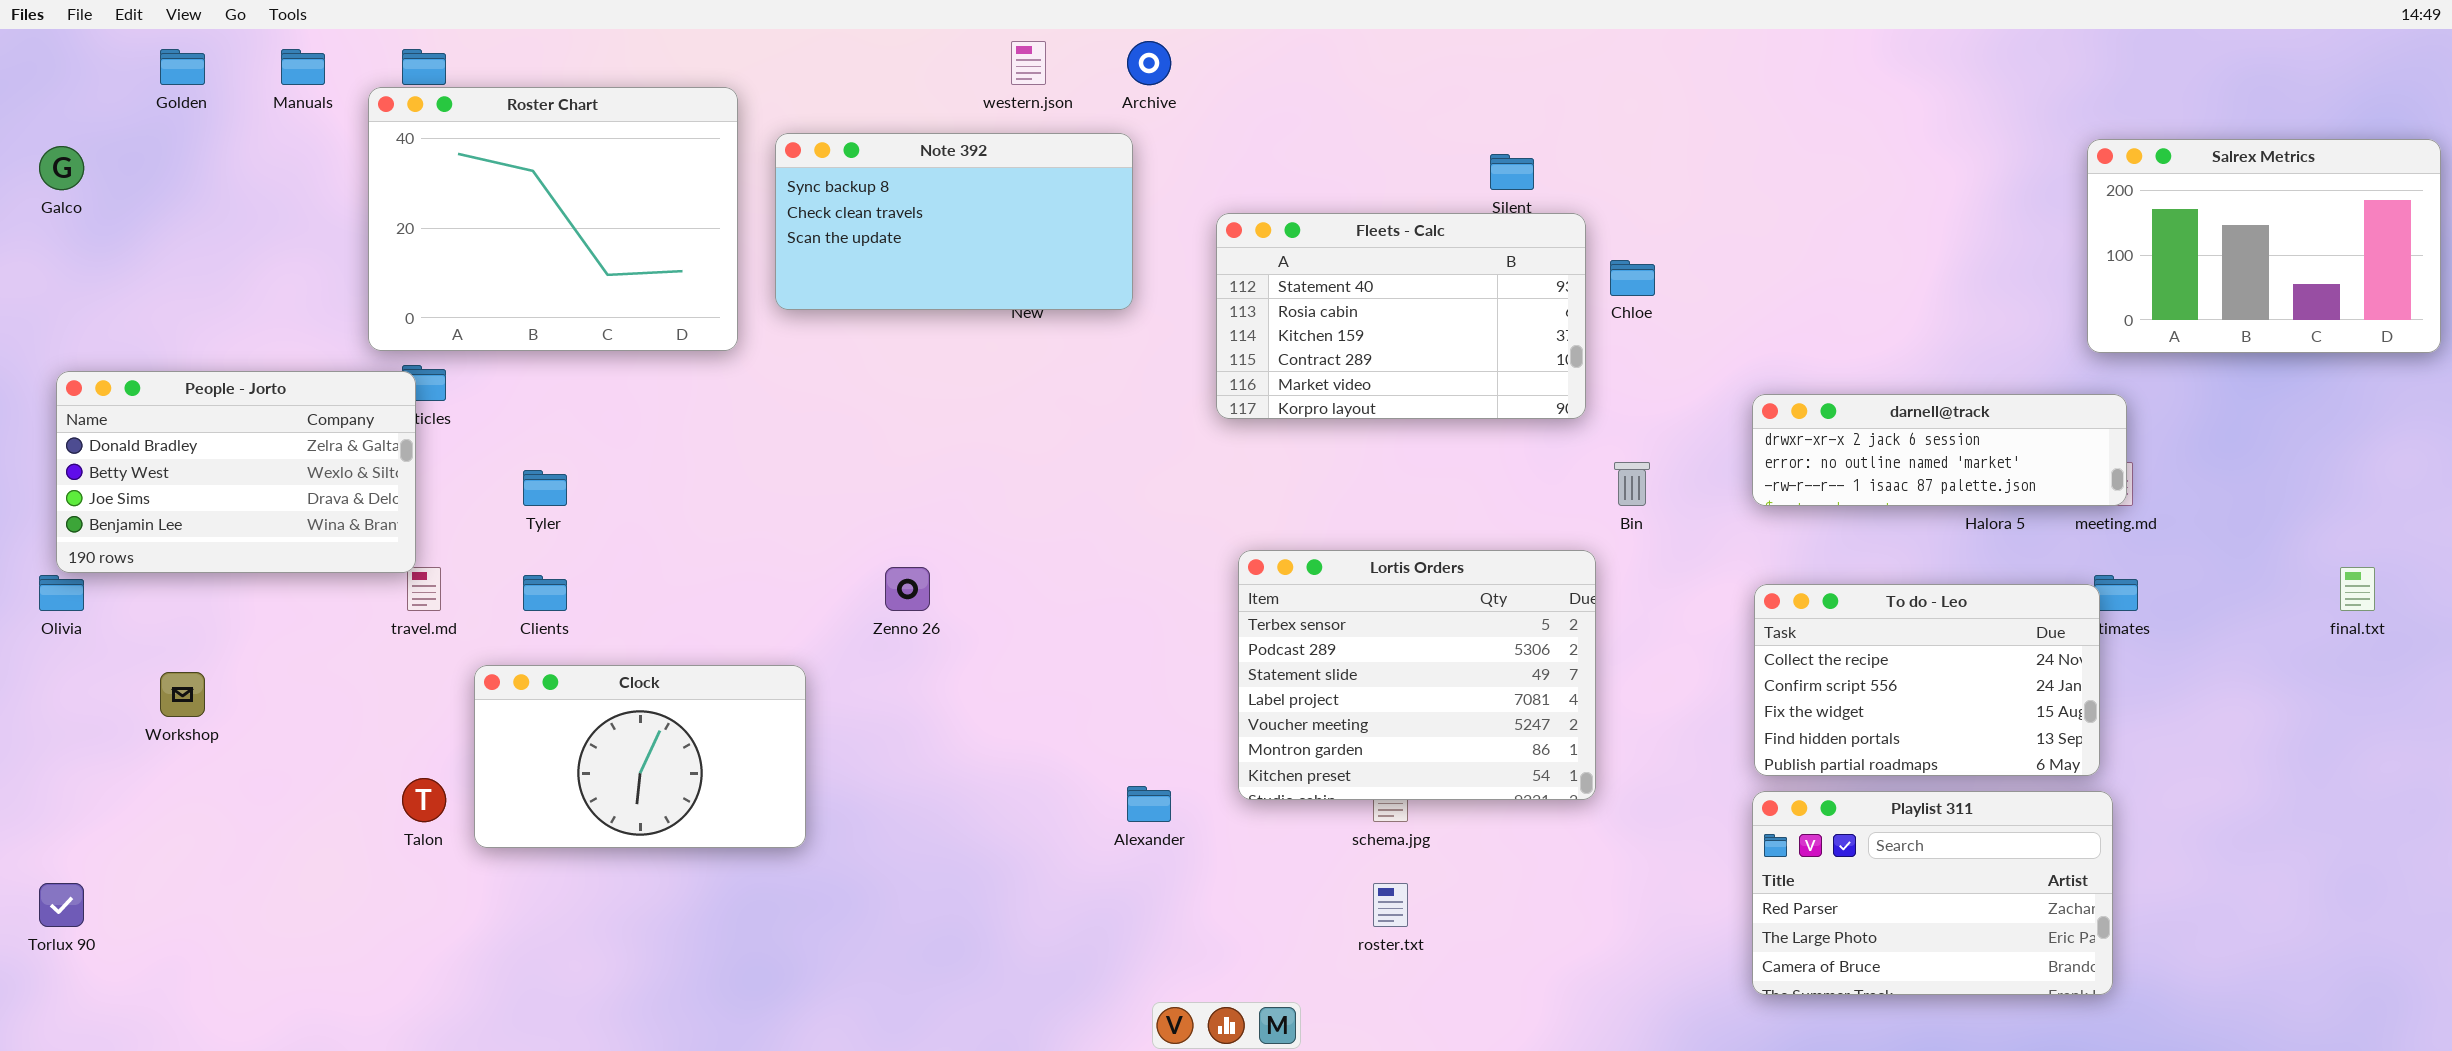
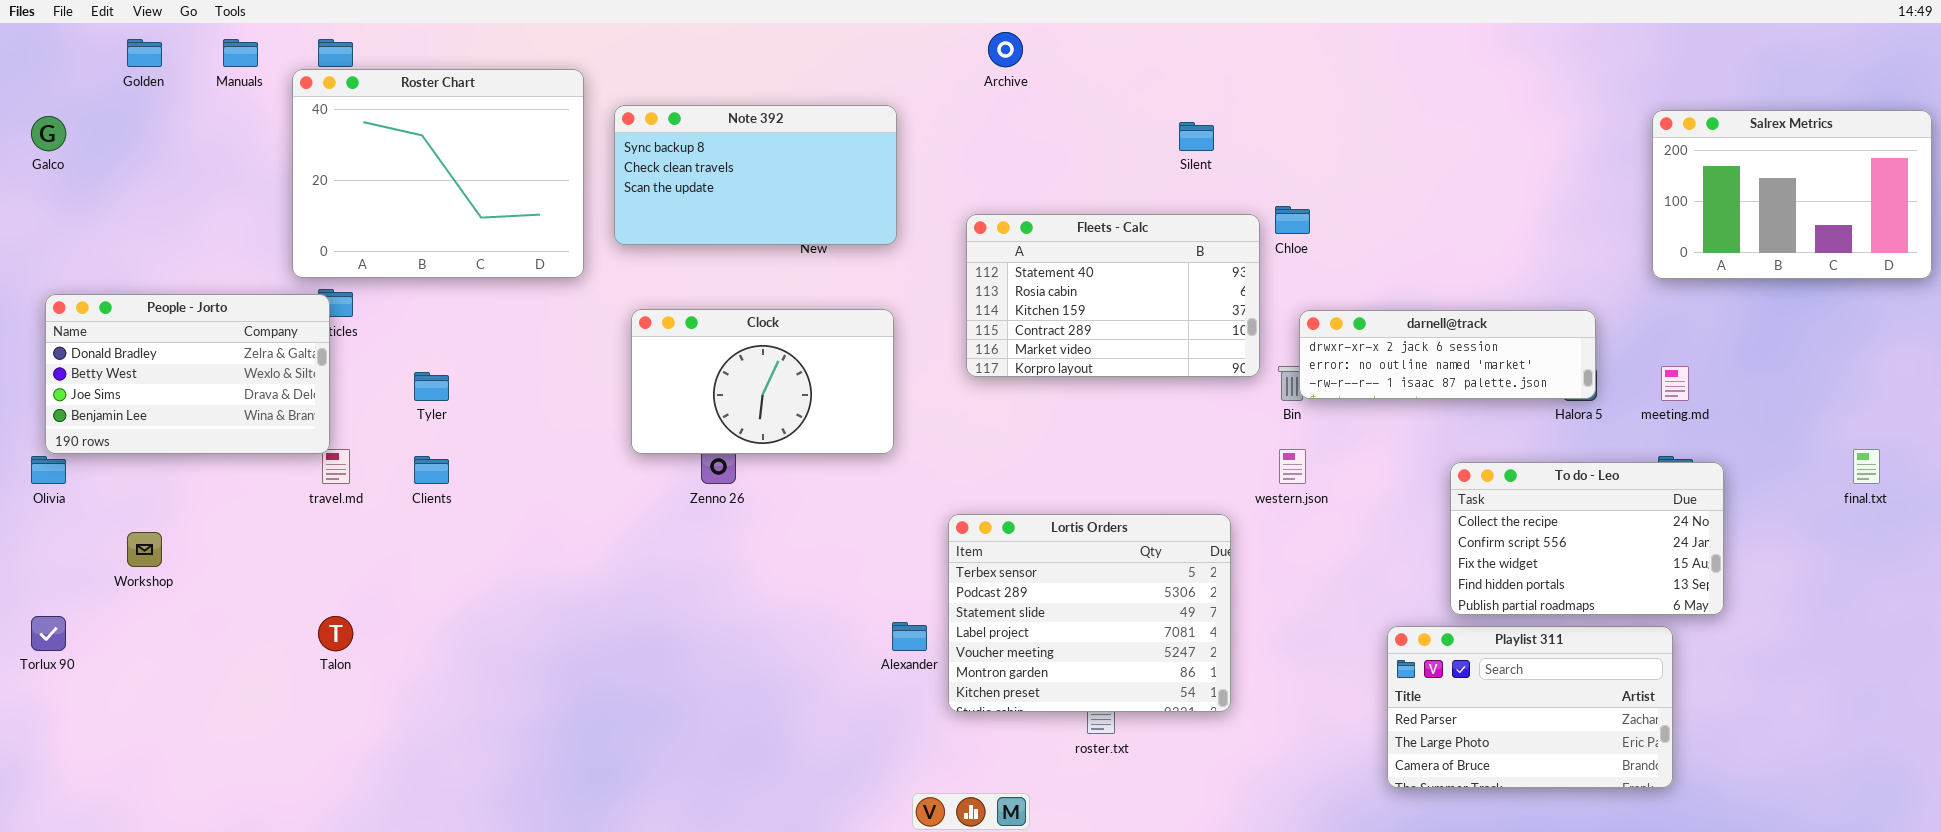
western.json: [1011,41,1046,85] -> [1279,449,1306,484], moved
Archive: [1127,41,1171,85] -> [988,32,1023,67], moved
Fleets - Calc: [1216,213,1586,419] -> [966,214,1260,377], moved
darnell@track: [1752,394,2127,506] -> [1299,310,1596,399], moved
Lortis Orders: [1238,550,1596,800] -> [948,514,1231,712], moved
To do - Leo: [1754,584,2100,776] -> [1450,462,1724,615], moved
Clock: [474,665,806,848] -> [631,309,894,454], moved
Torlux 90: [39,883,84,927] -> [31,616,66,651], moved

